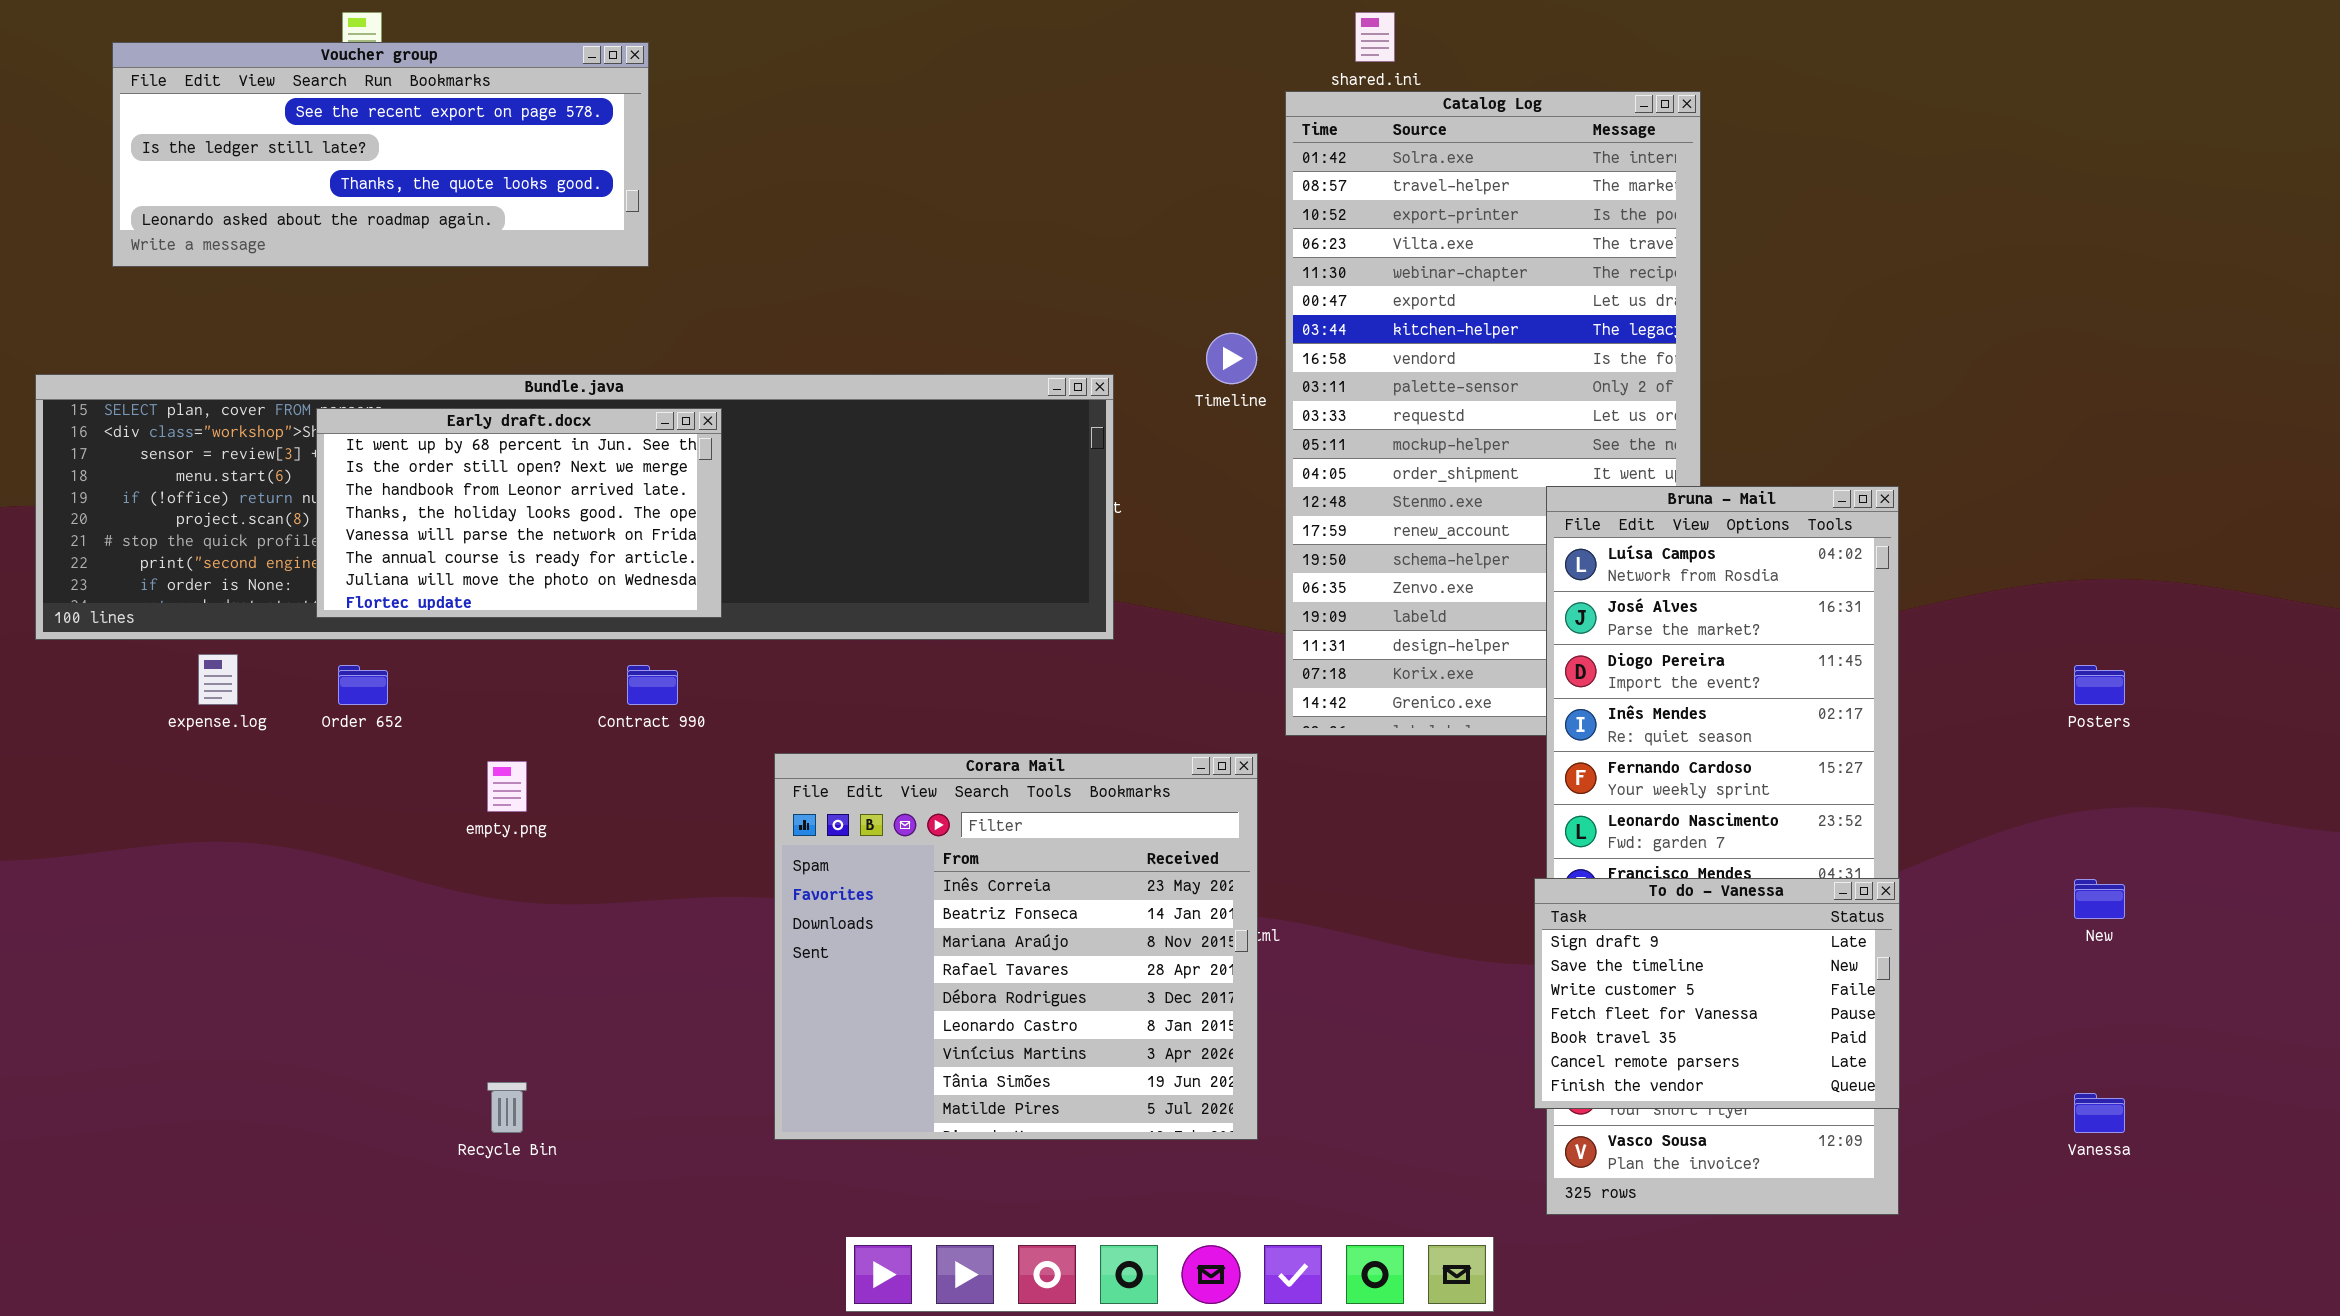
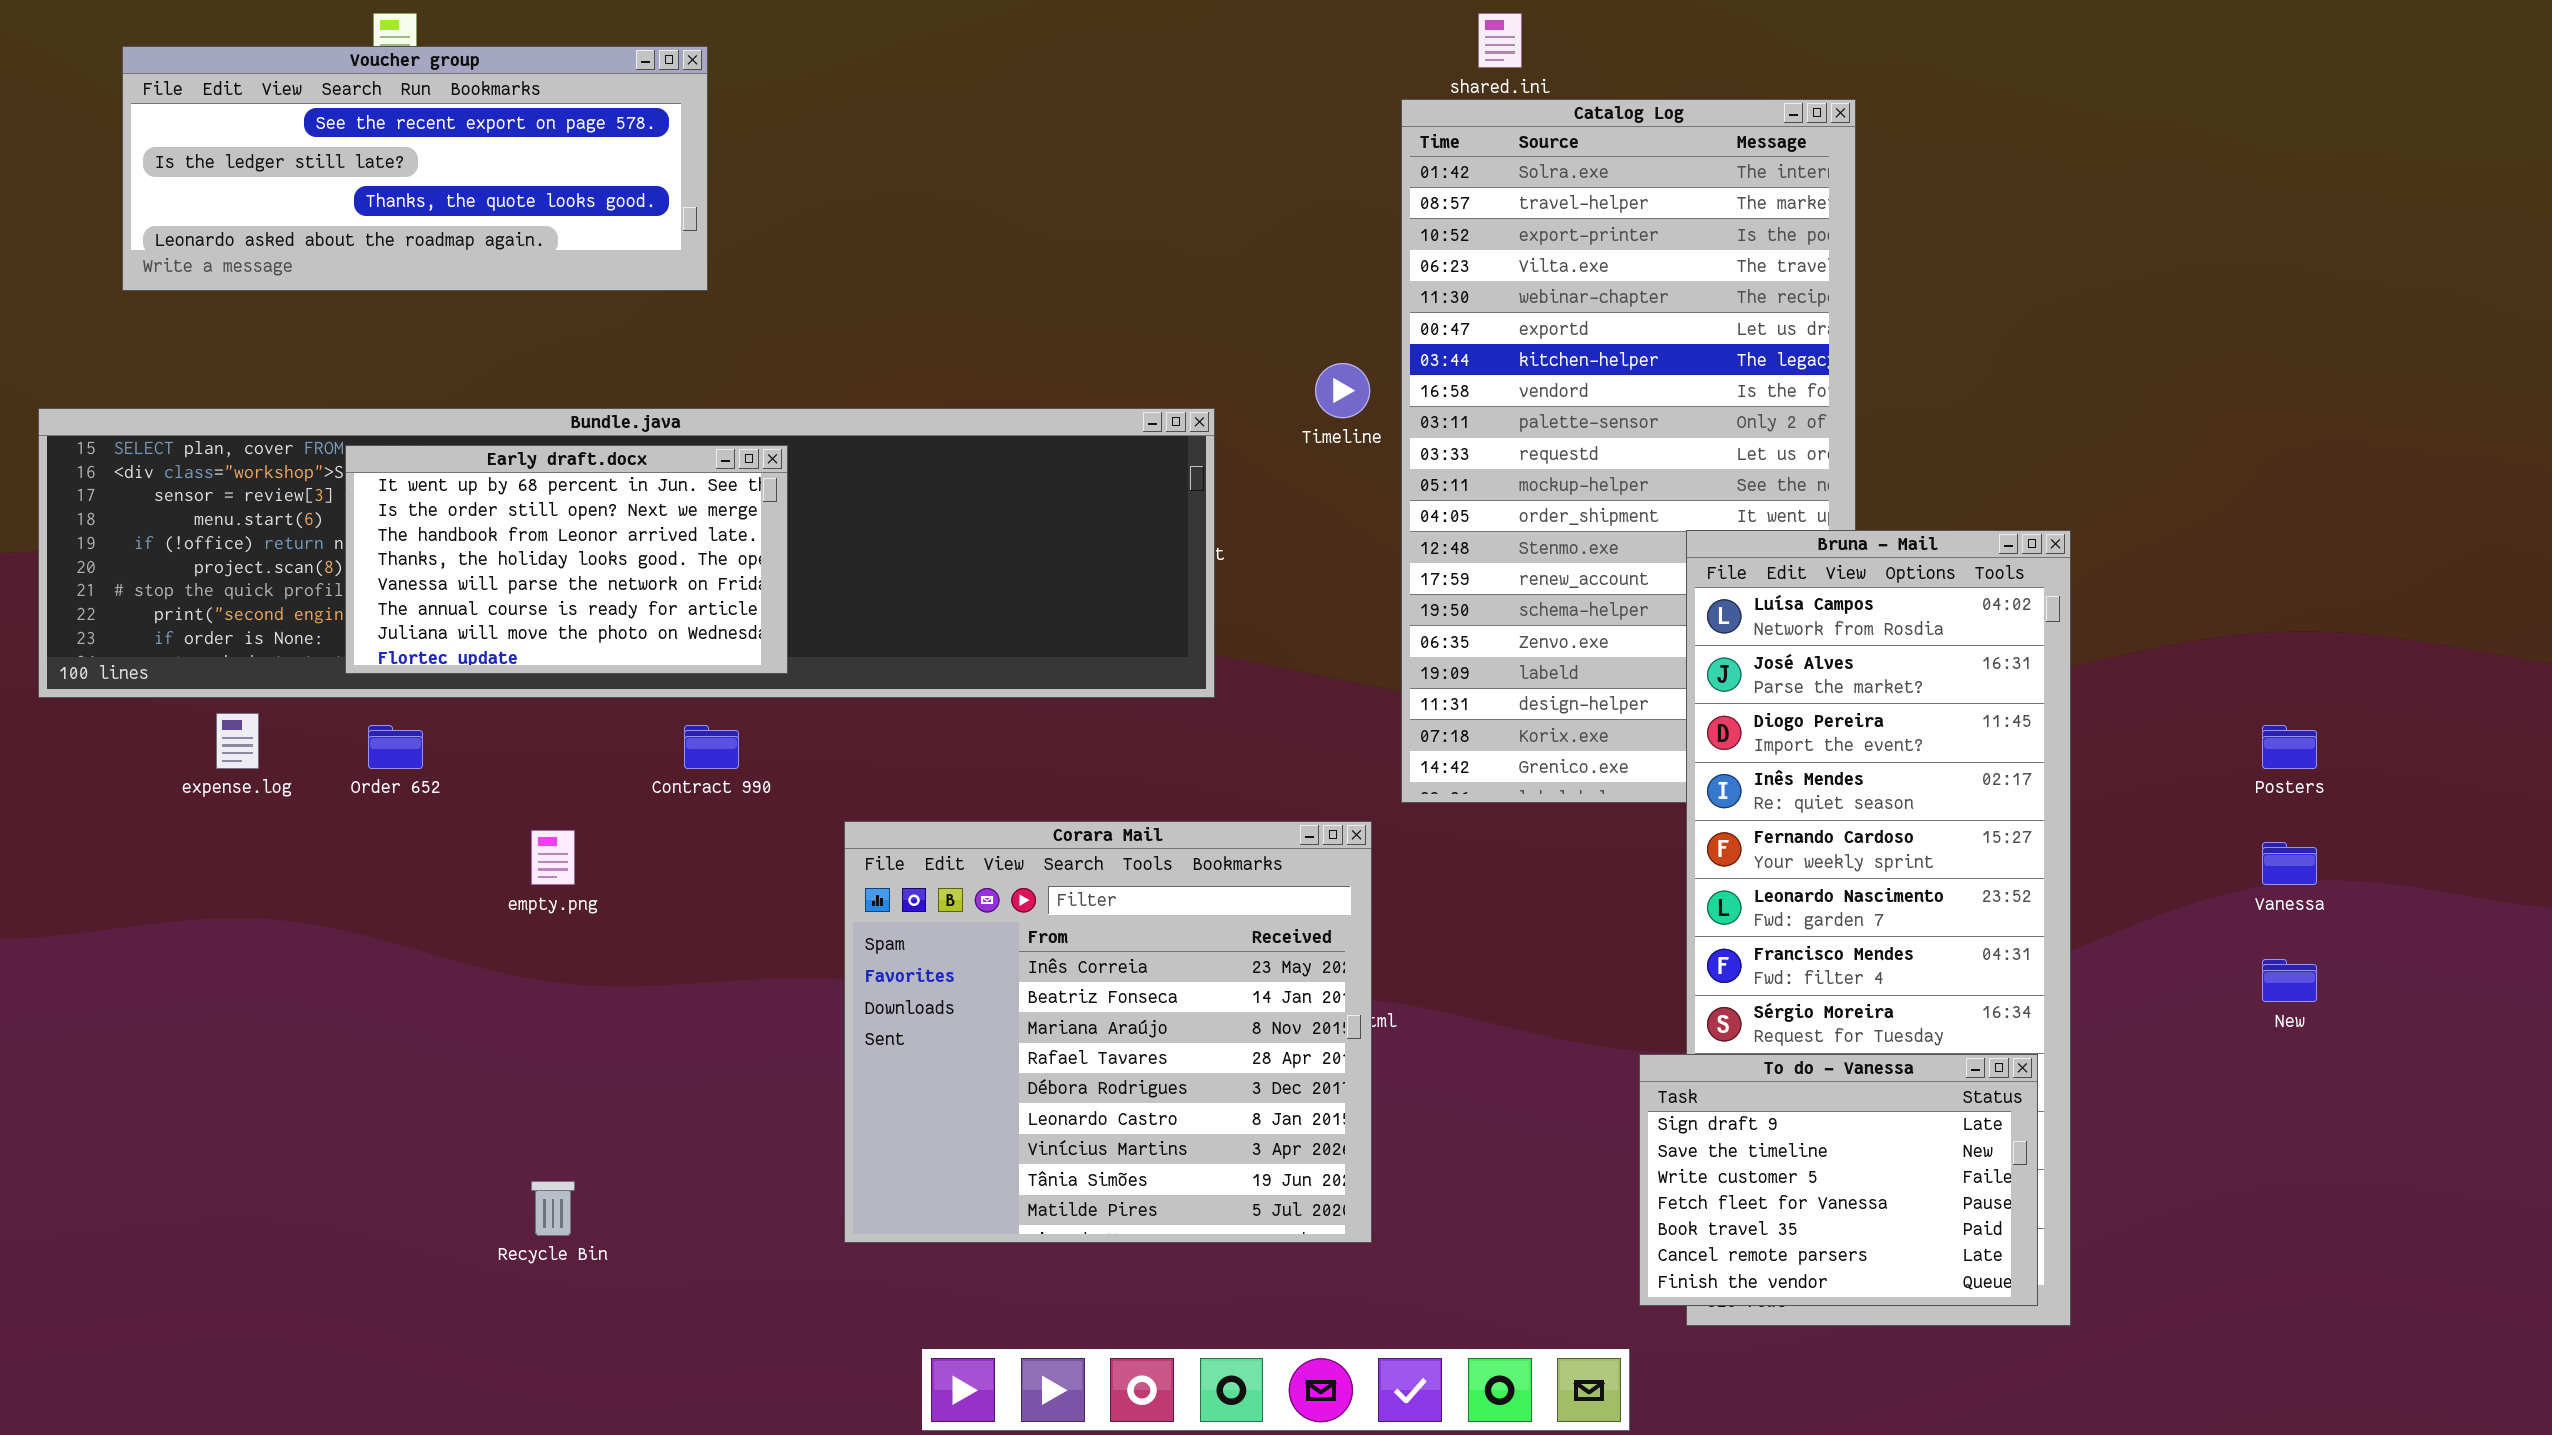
To do - Vanessa: [1534,878,1900,1109] -> [1639,1054,2038,1306], moved
Vanessa: [2074,1093,2125,1133] -> [2262,842,2317,885], moved

